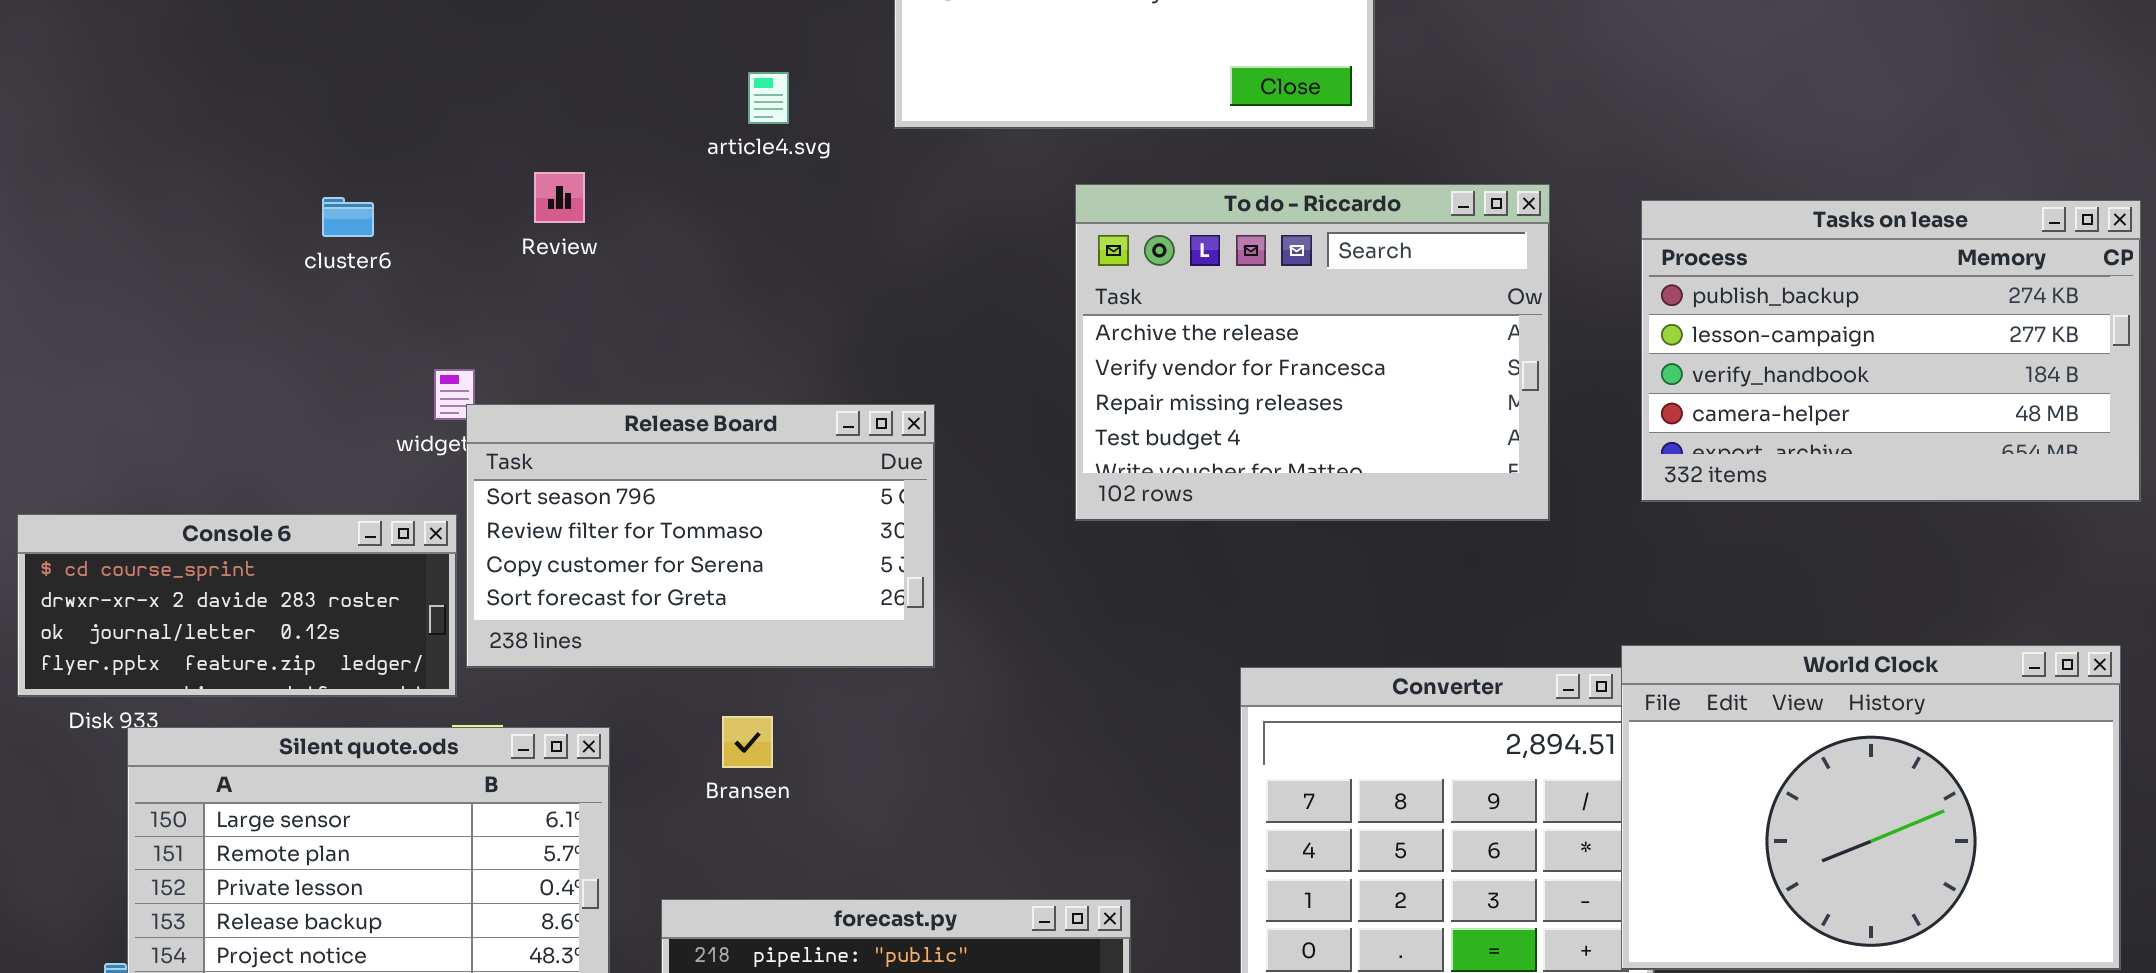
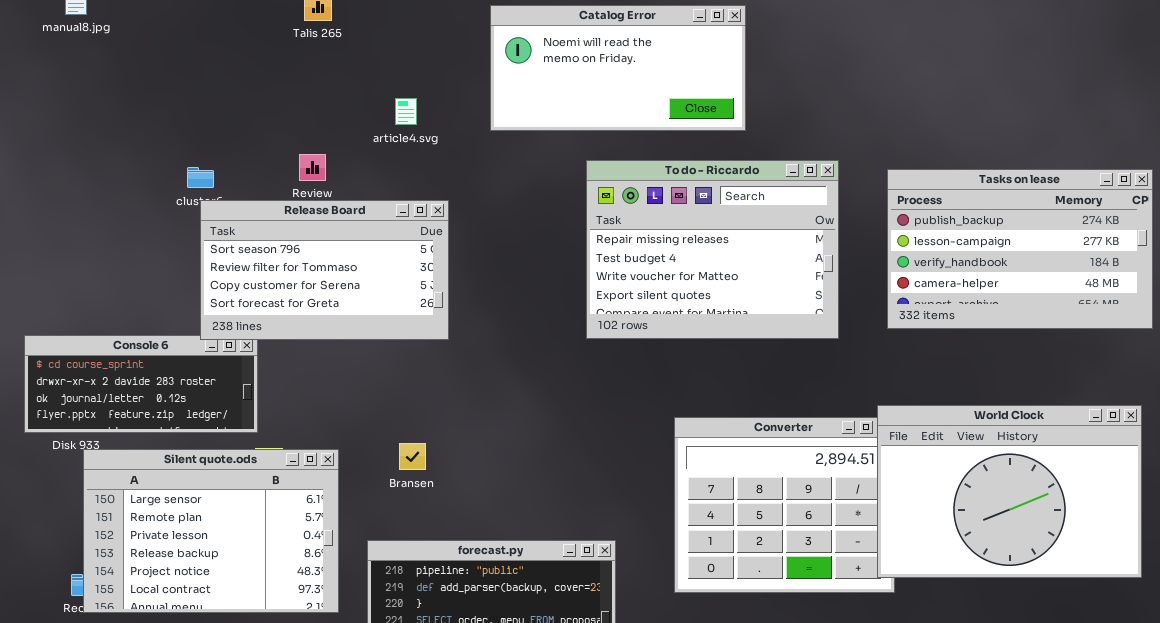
article4.svg: [748,72,789,124] -> [395,98,417,125], moved
To do - Riccardo: [1075,184,1550,521] -> [586,160,839,339], scrolled down 2 rows
Release Board: [466,404,935,668] -> [200,200,449,340], moved

